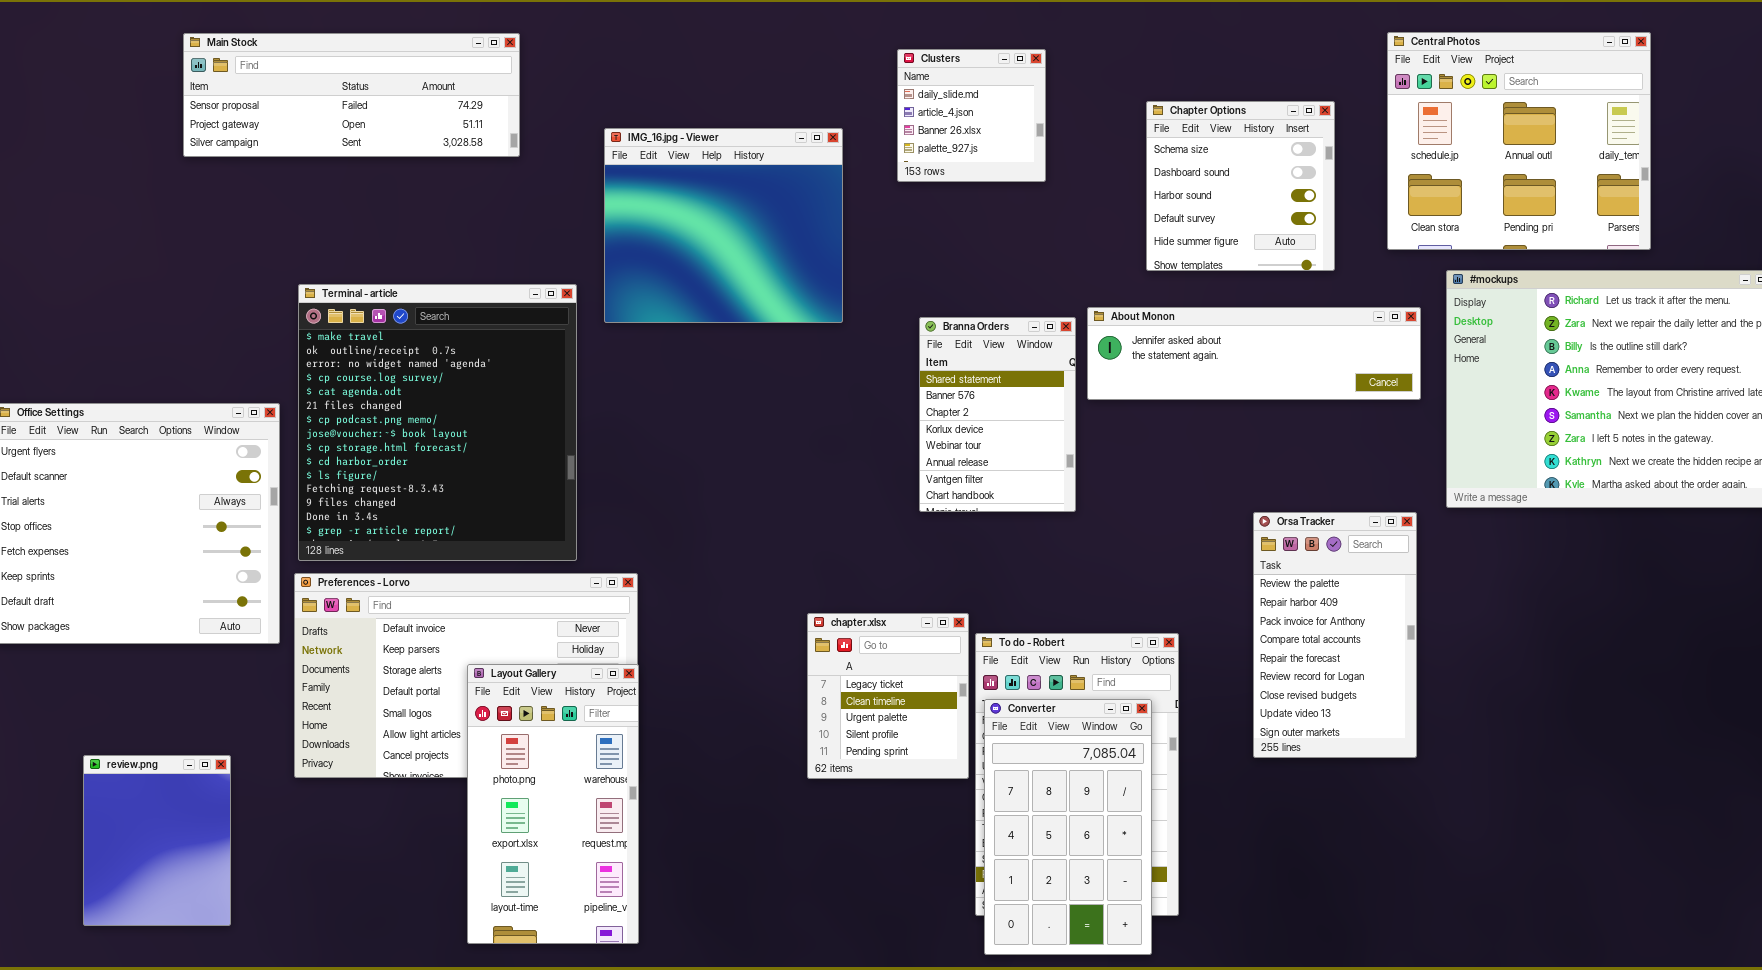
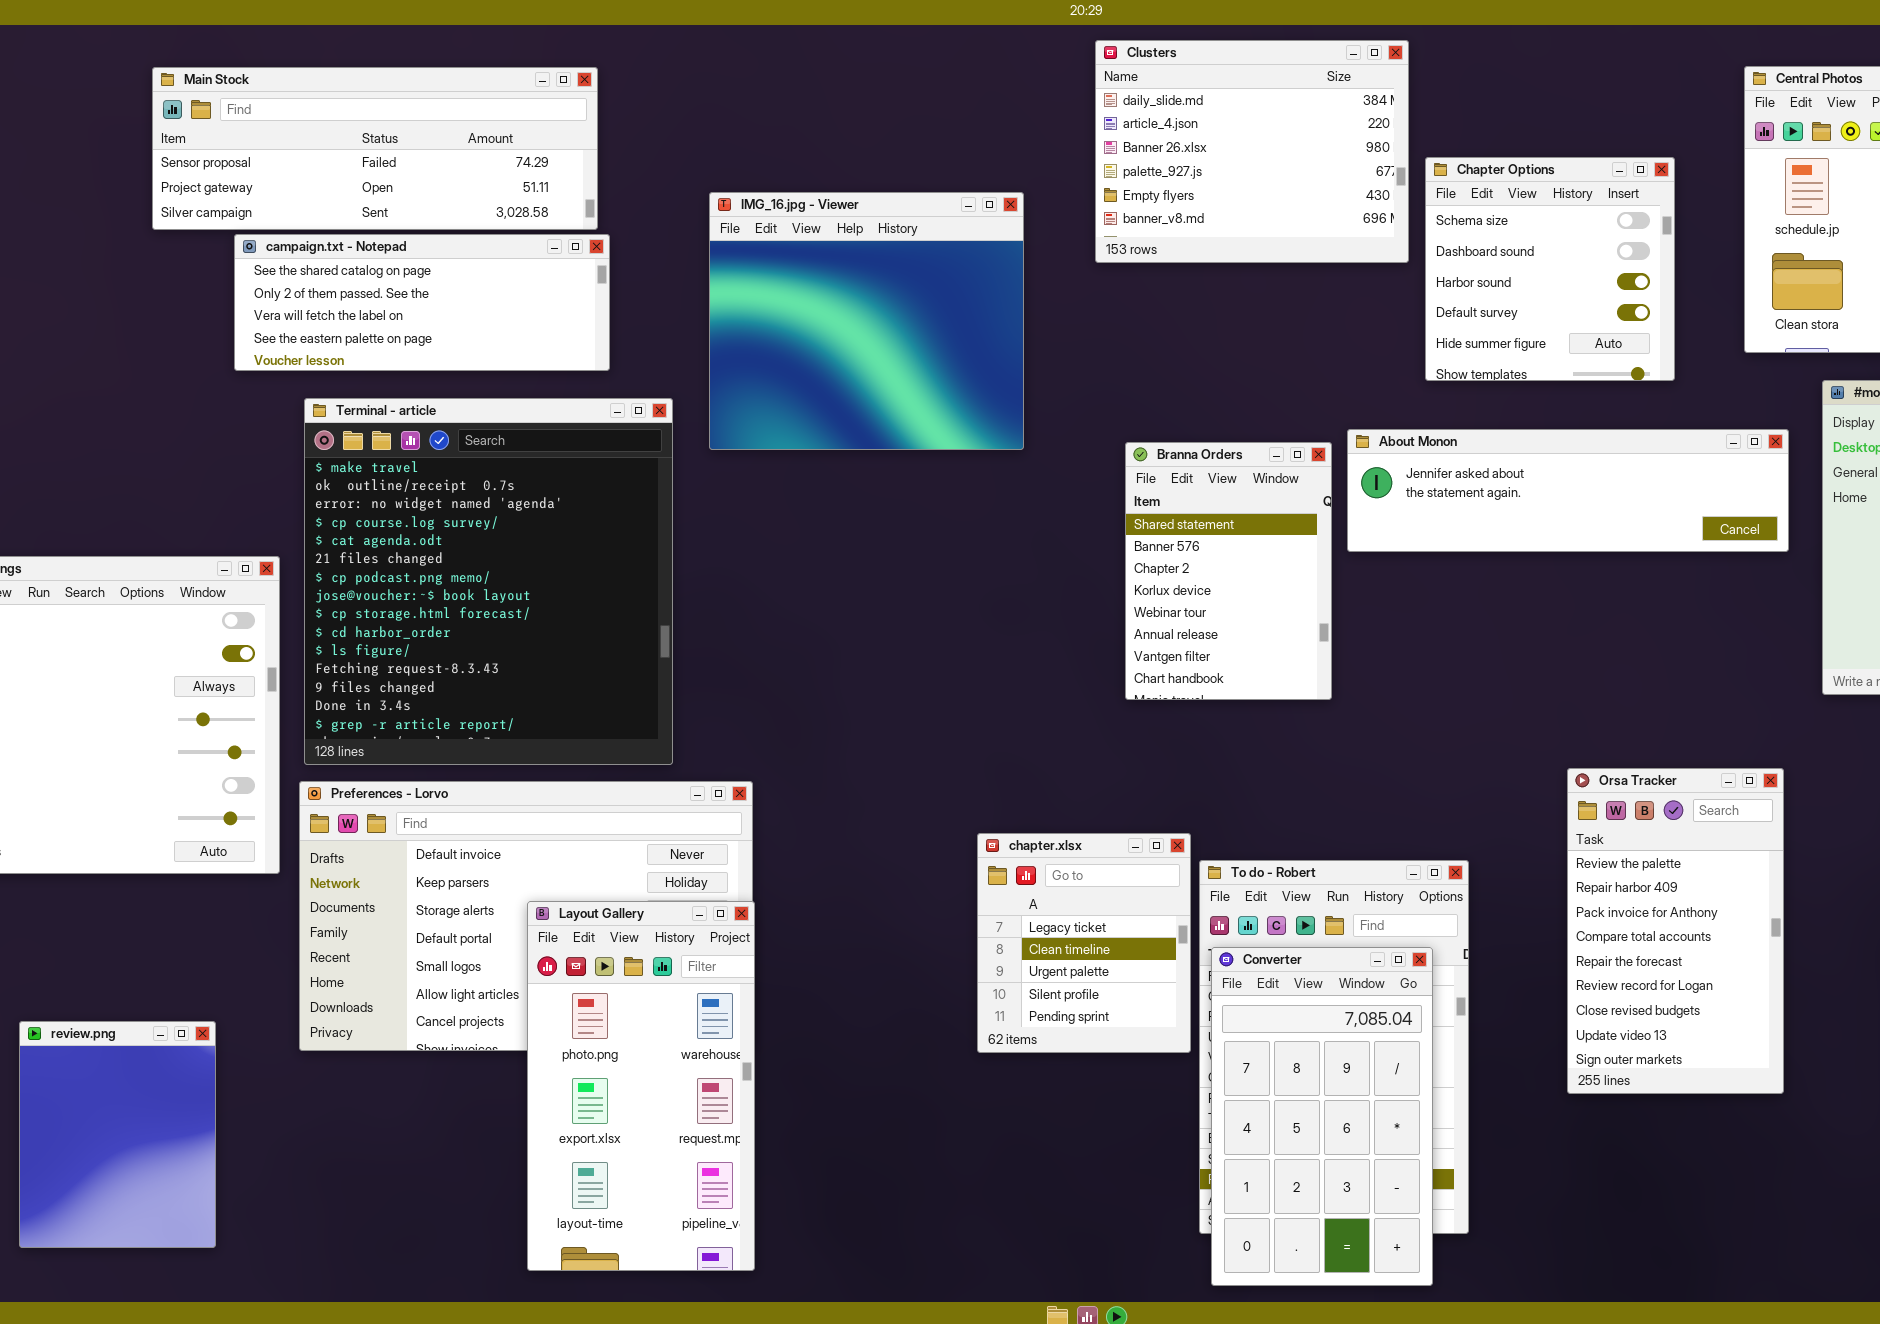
Clusters: [897,49,1046,182] -> [1095,40,1409,263], resized
campaign.txt - Notepad: none -> [234,234,610,371], opened
Orsa Tracker: [1253,512,1417,758] -> [1567,768,1784,1094], moved

